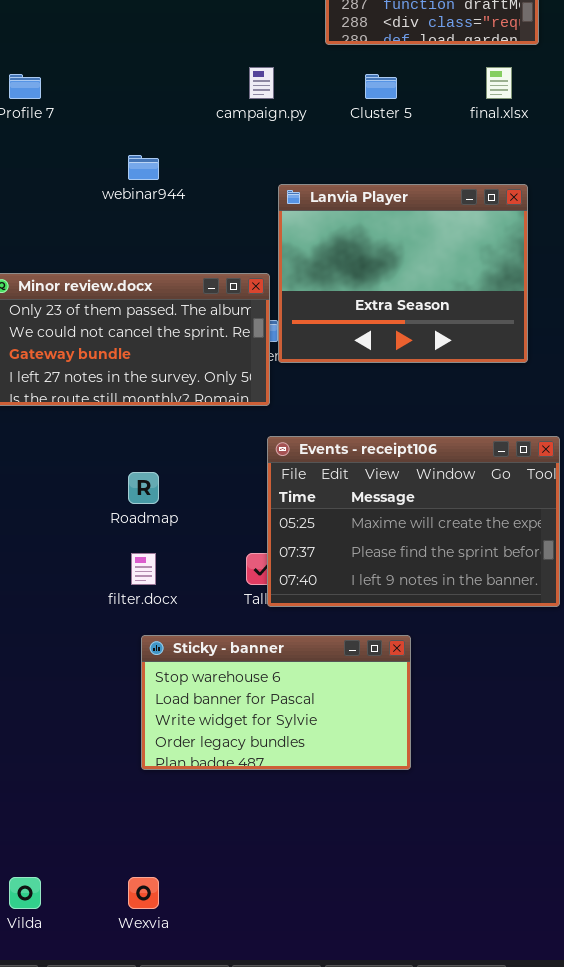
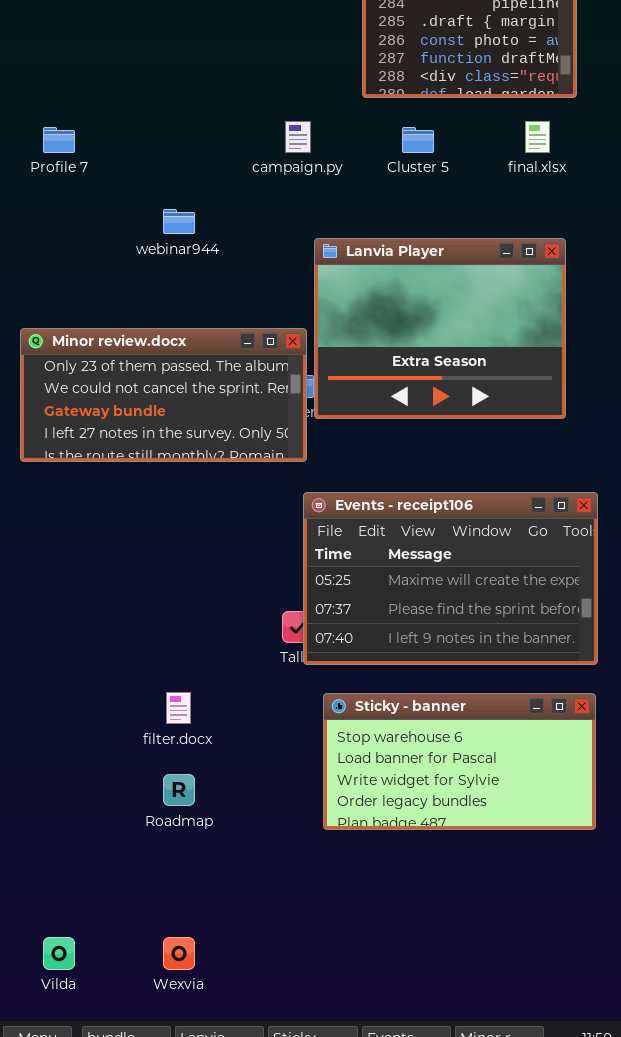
Roadmap: [128,472,159,504] -> [163,774,195,806], moved
filter.docx: [131,553,156,585] -> [166,692,191,724], moved
Sticky - banner: [141,635,411,770] -> [323,693,596,830], moved

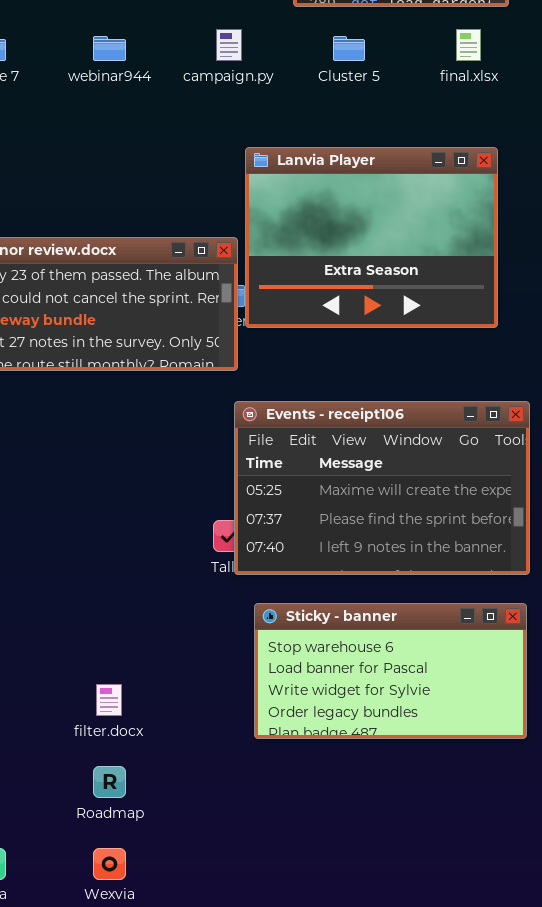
webinar944: [163,209,195,234] -> [93,36,126,61], moved
filter.docx: [166,692,191,724] -> [96,684,122,716], moved
Roadmap: [163,774,195,806] -> [93,766,126,798], moved

